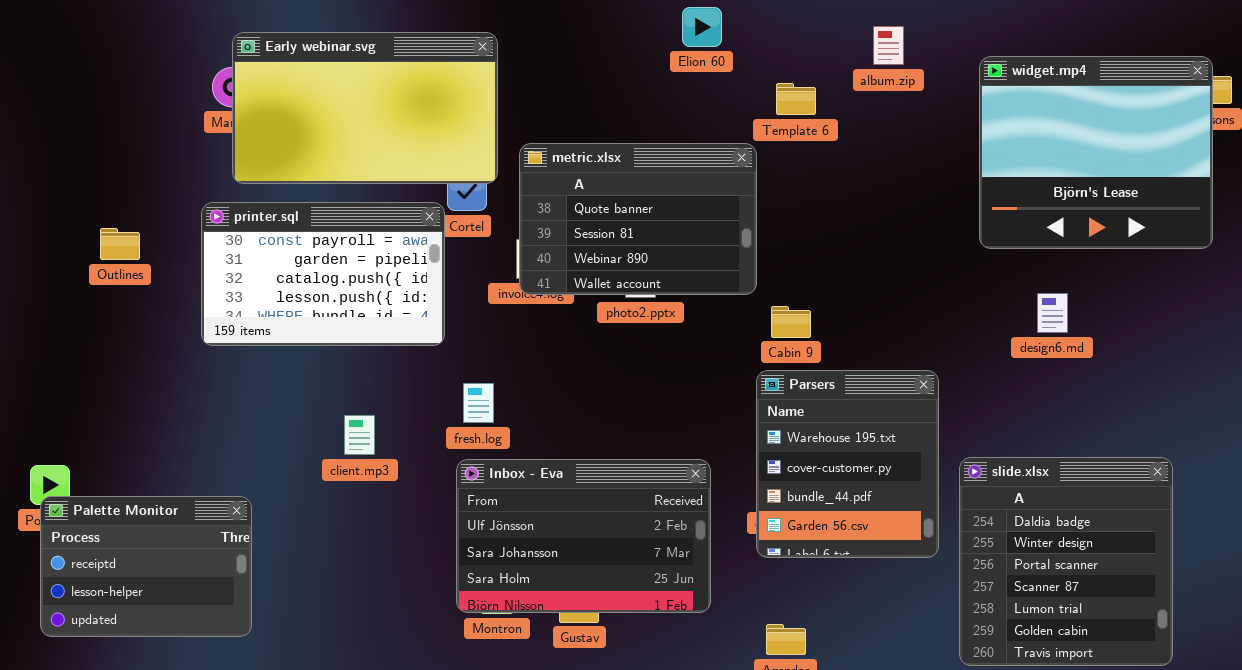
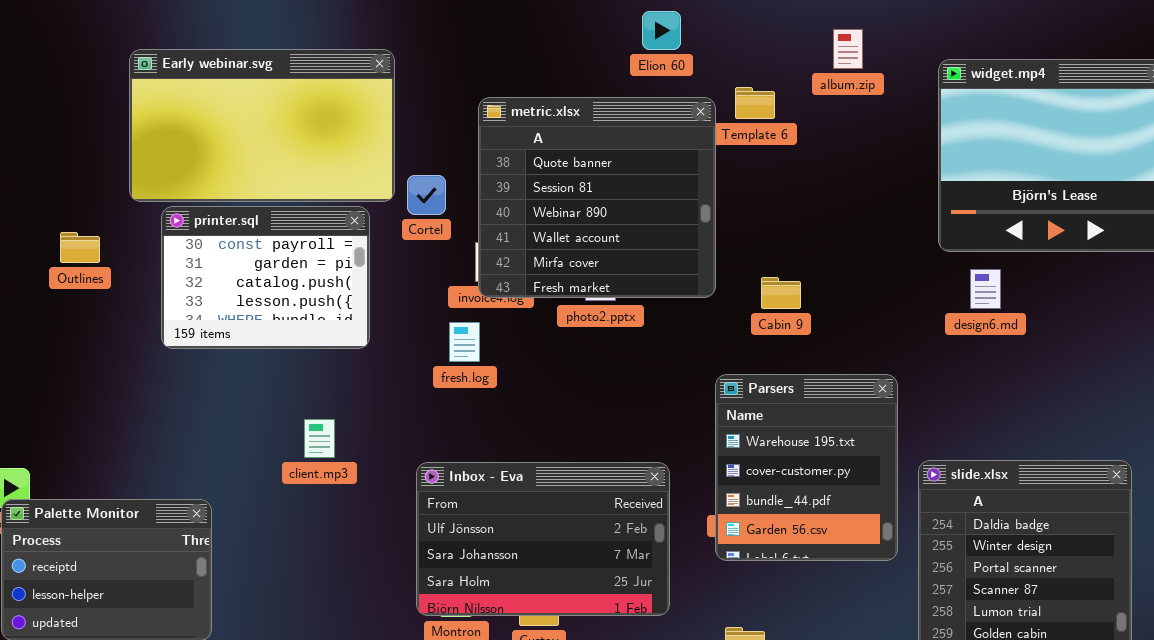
Early webinar.svg: [232,32,498,184] -> [129,49,395,202], moved
metric.xlsx: [519,143,757,295] -> [478,97,716,298], resized
printer.sql: [201,202,445,346] -> [161,206,370,349], resized
design6.md: [1037,293,1068,333] -> [970,269,1001,309], moved
Cabin 9: [771,306,811,338] -> [761,277,801,309], moved
fresh.log: [463,383,494,423] -> [449,322,480,362], moved

